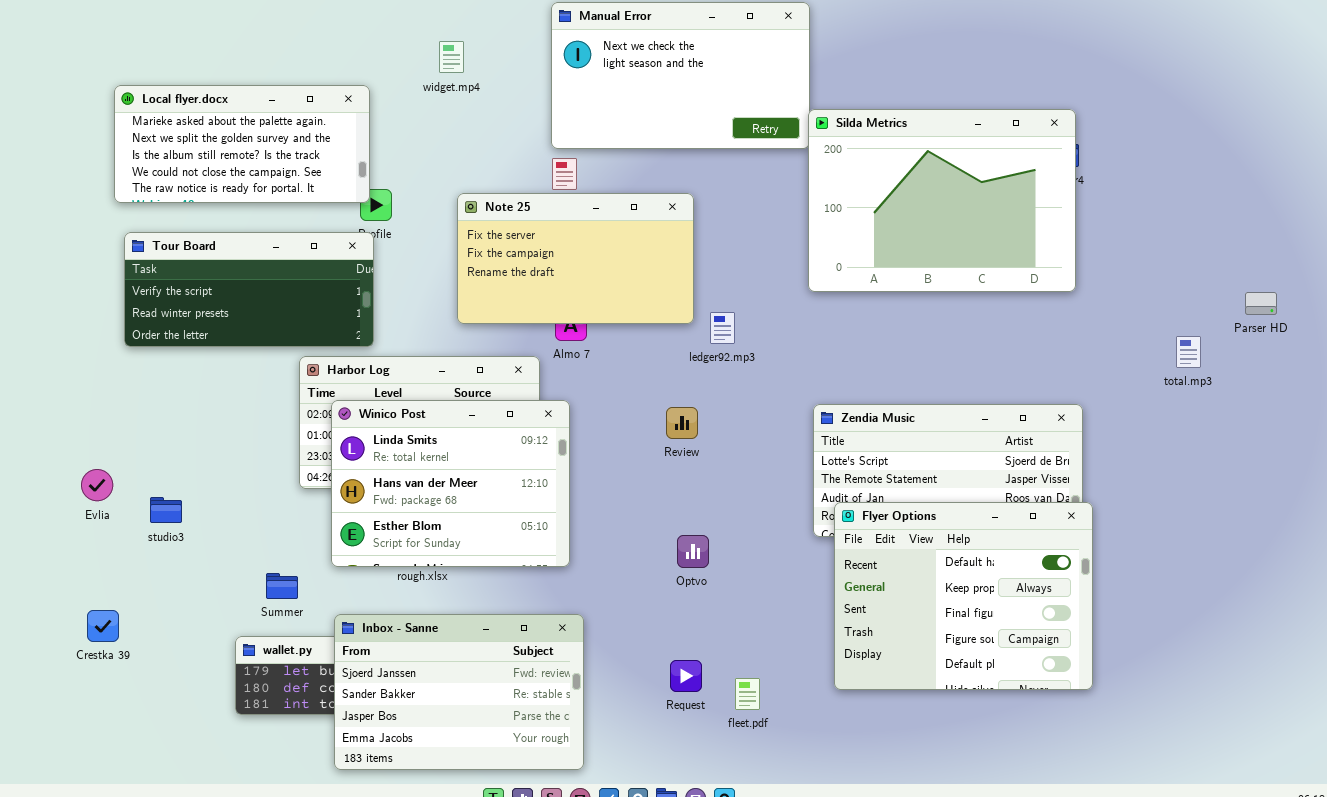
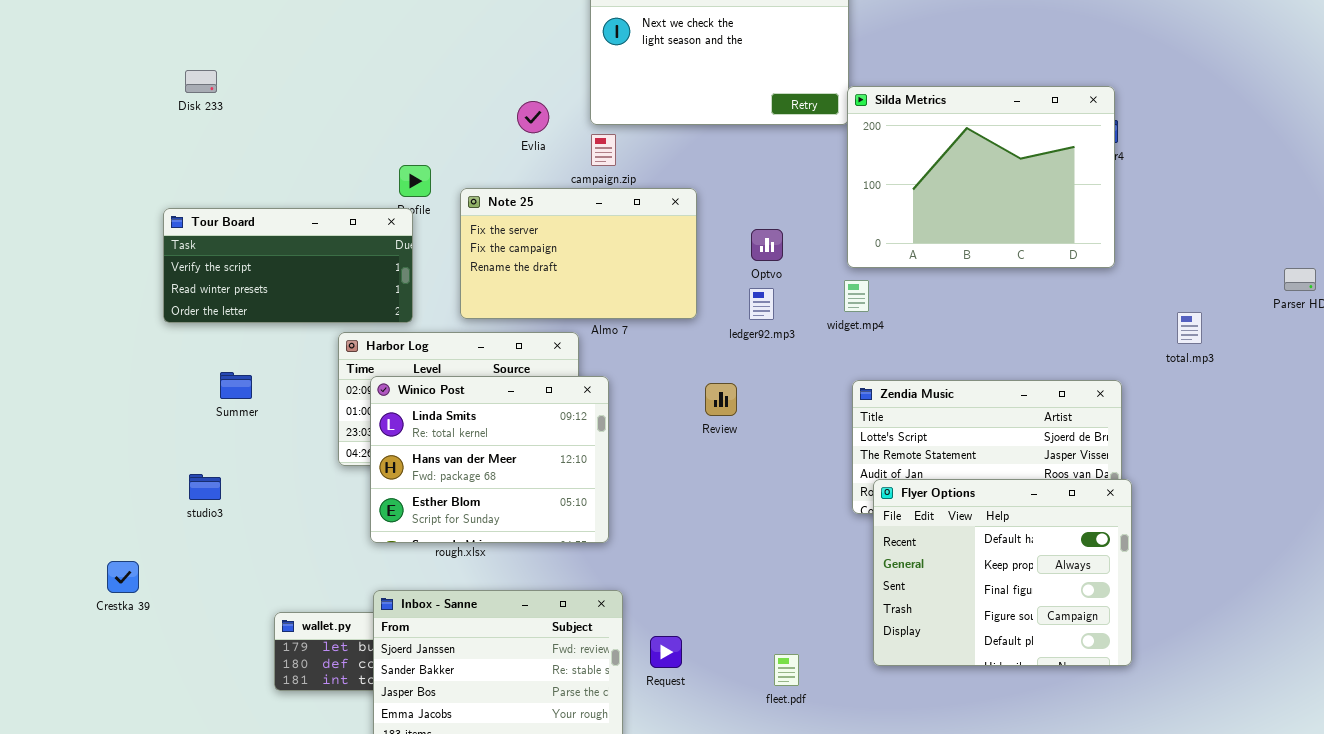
widget.mp4: [439,41,464,73] -> [844,280,869,312], moved
Local flyer.docx: [114,85,370,203] -> none, closed
Note 25: [457,193,694,324] -> [460,188,697,319], moved
total.mp3: [1176,336,1201,368] -> [1177,312,1202,344], moved
Evlia: [81,469,113,501] -> [517,101,549,133], moved
Optvo: [677,535,709,568] -> [751,229,783,261], moved
Summer: [266,573,298,599] -> [220,372,252,399], moved
Crestka 39: [87,610,119,642] -> [107,561,139,593], moved
Request: [670,660,702,692] -> [650,636,682,668], moved

